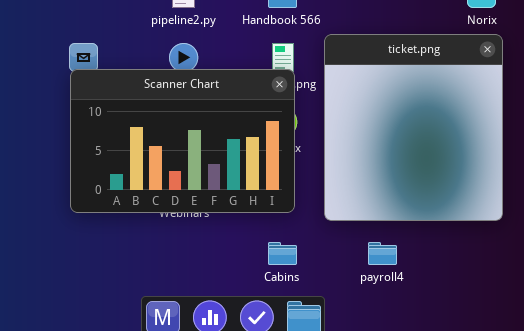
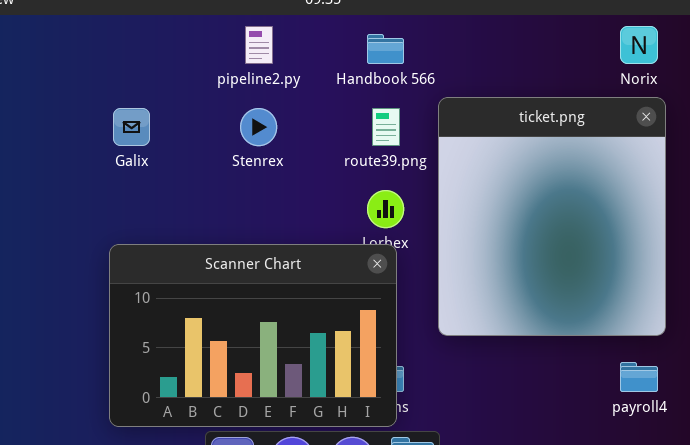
Scanner Chart: [70,69,295,213] -> [109,244,397,427], moved
payroll4: [368,242,397,265] -> [620,362,658,392], moved

